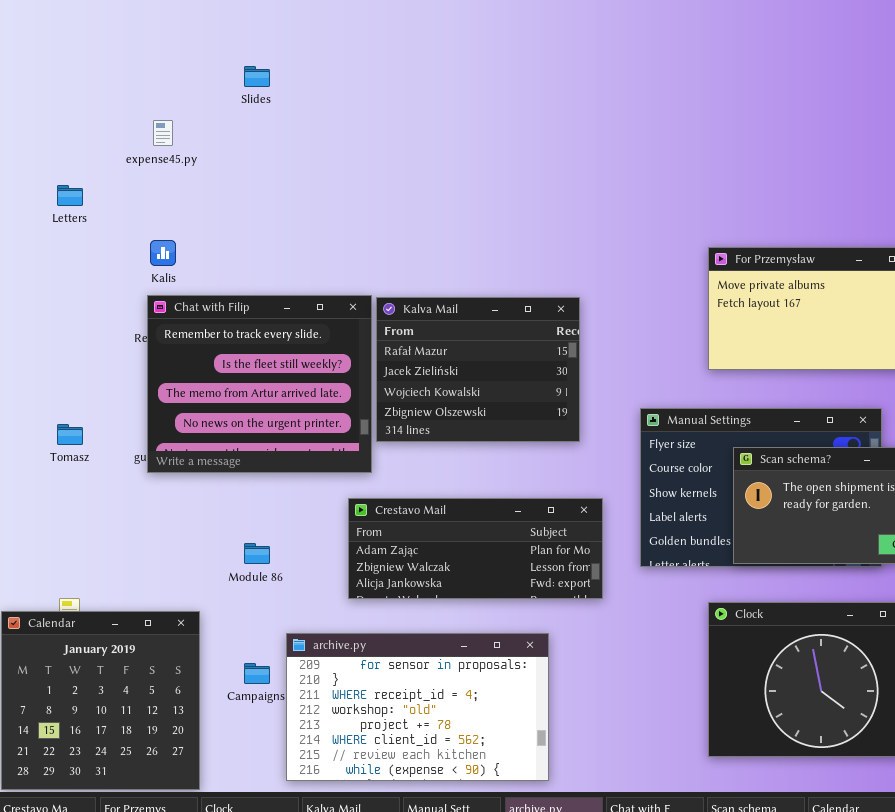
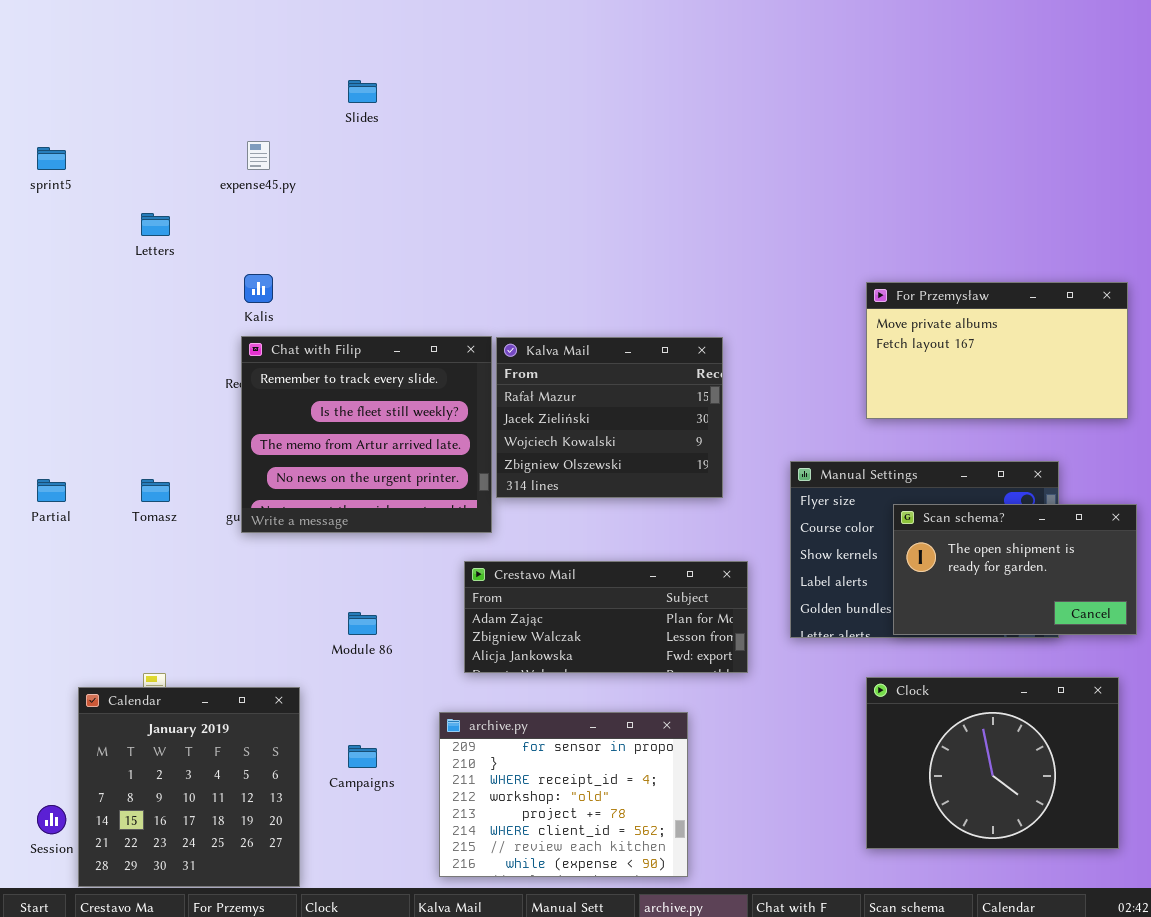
archive.py: [286,633,549,781] -> [439,712,688,877], resized

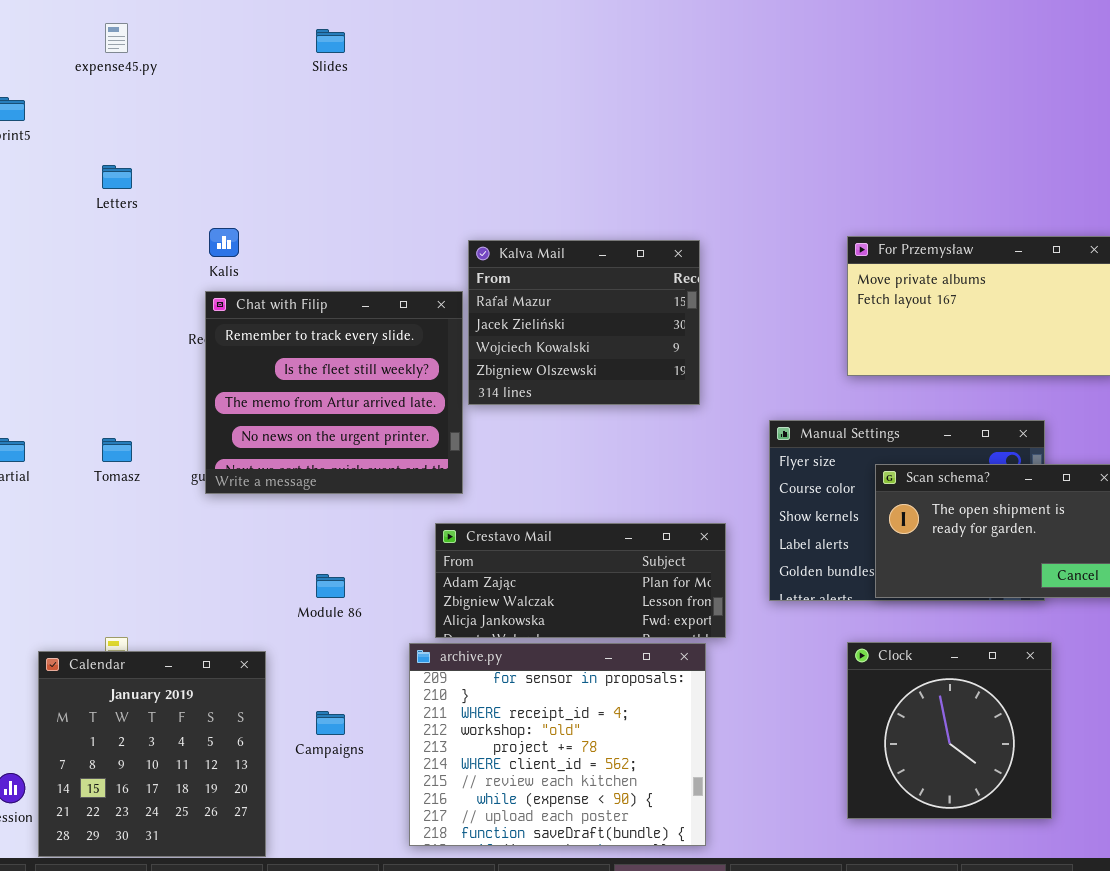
expense45.py: [247,141,270,170] -> [105,23,128,53], moved
Kalva Mail: [496,337,723,498] -> [468,240,700,405], moved
Clock: [866,677,1119,849] -> [847,642,1052,819], resized
archive.py: [439,712,688,877] -> [409,643,706,846], resized

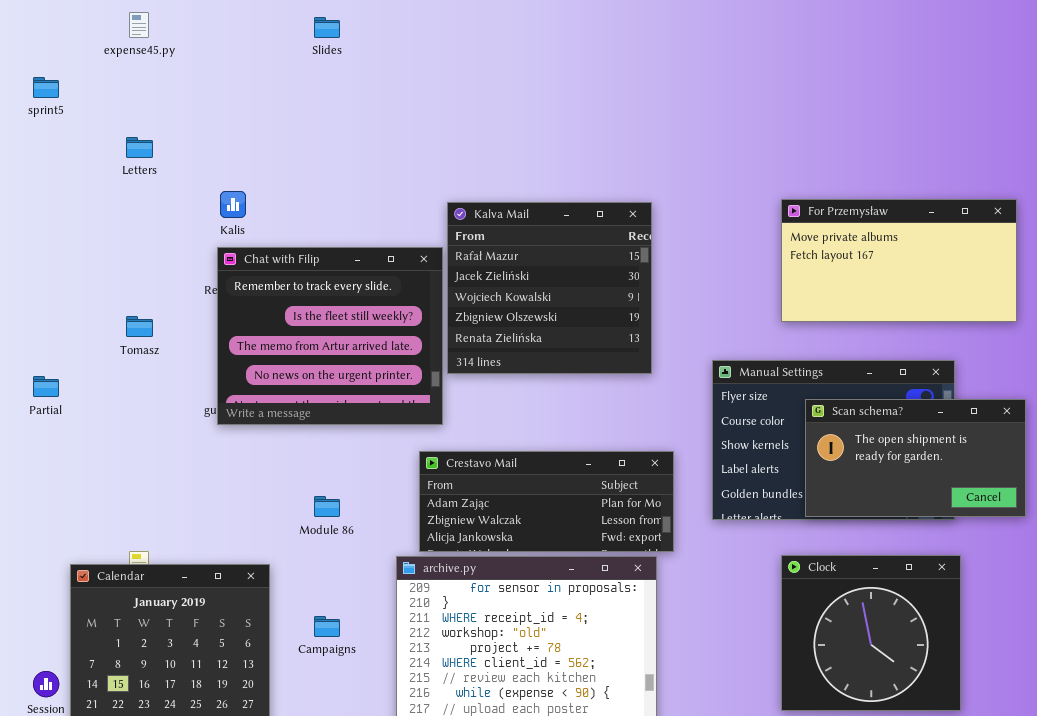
Kalva Mail: [468,240,700,405] -> [447,202,652,374], resized
Tomasz: [102,438,132,462] -> [126,316,153,337], moved

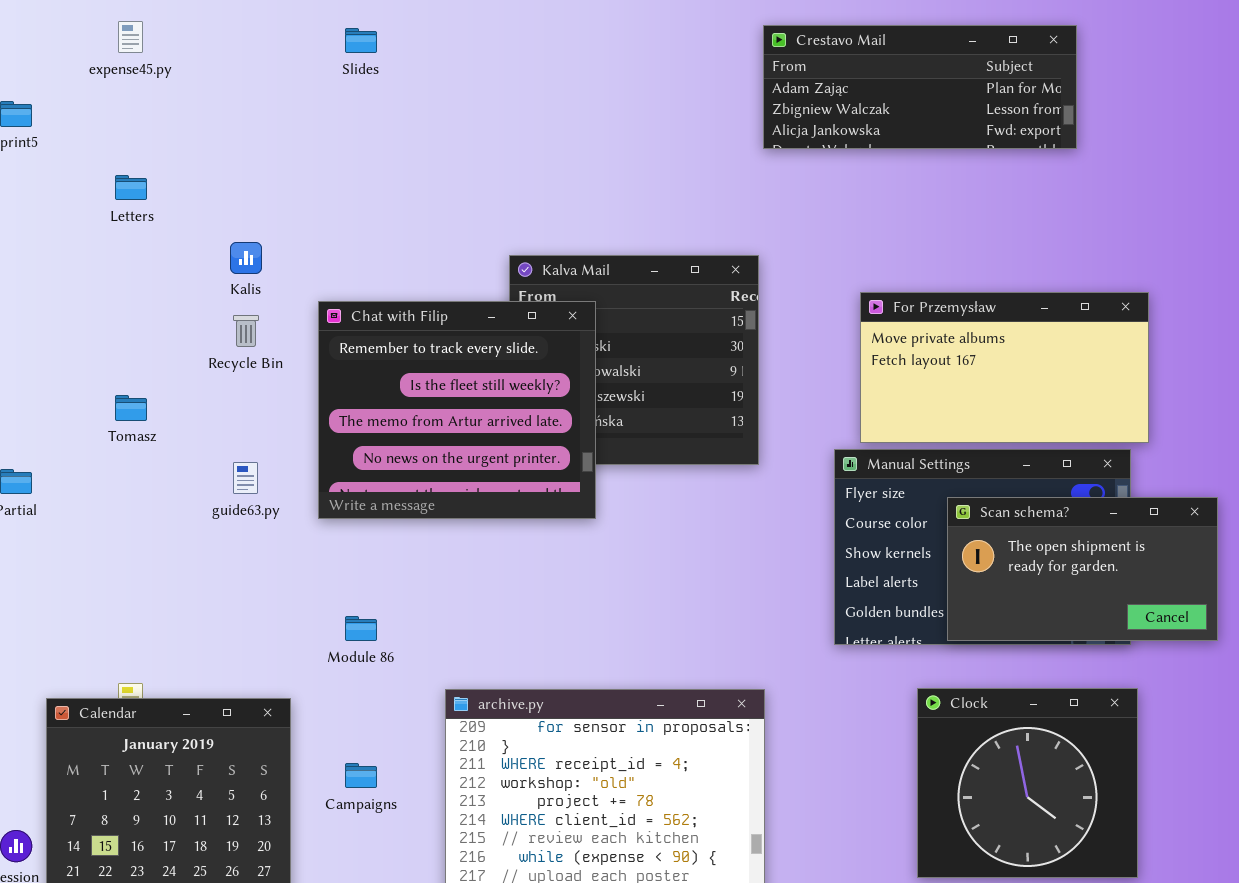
For Przemysław: [781,199,1017,322] -> [860,292,1149,443], moved
Chat with Filip: [217,247,443,425] -> [318,301,596,519], moved
Crestavo Mail: [419,451,674,552] -> [763,25,1077,149], moved

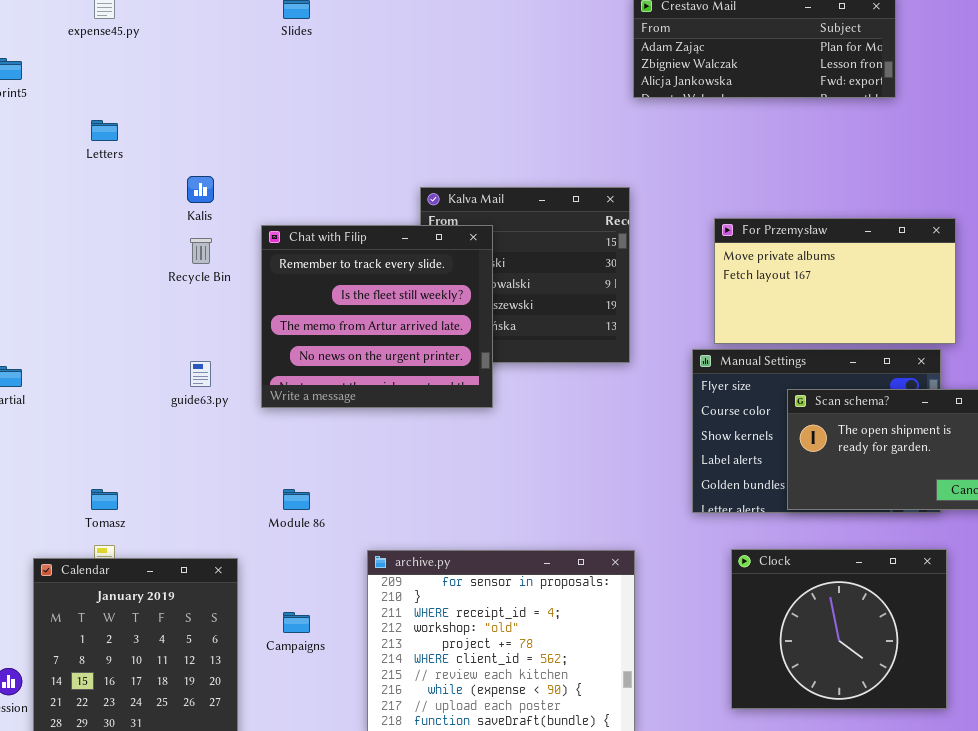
Tomasz: [115,395,147,421] -> [91,489,118,510], moved
Clock: [917,688,1138,878] -> [731,549,947,709], resized

